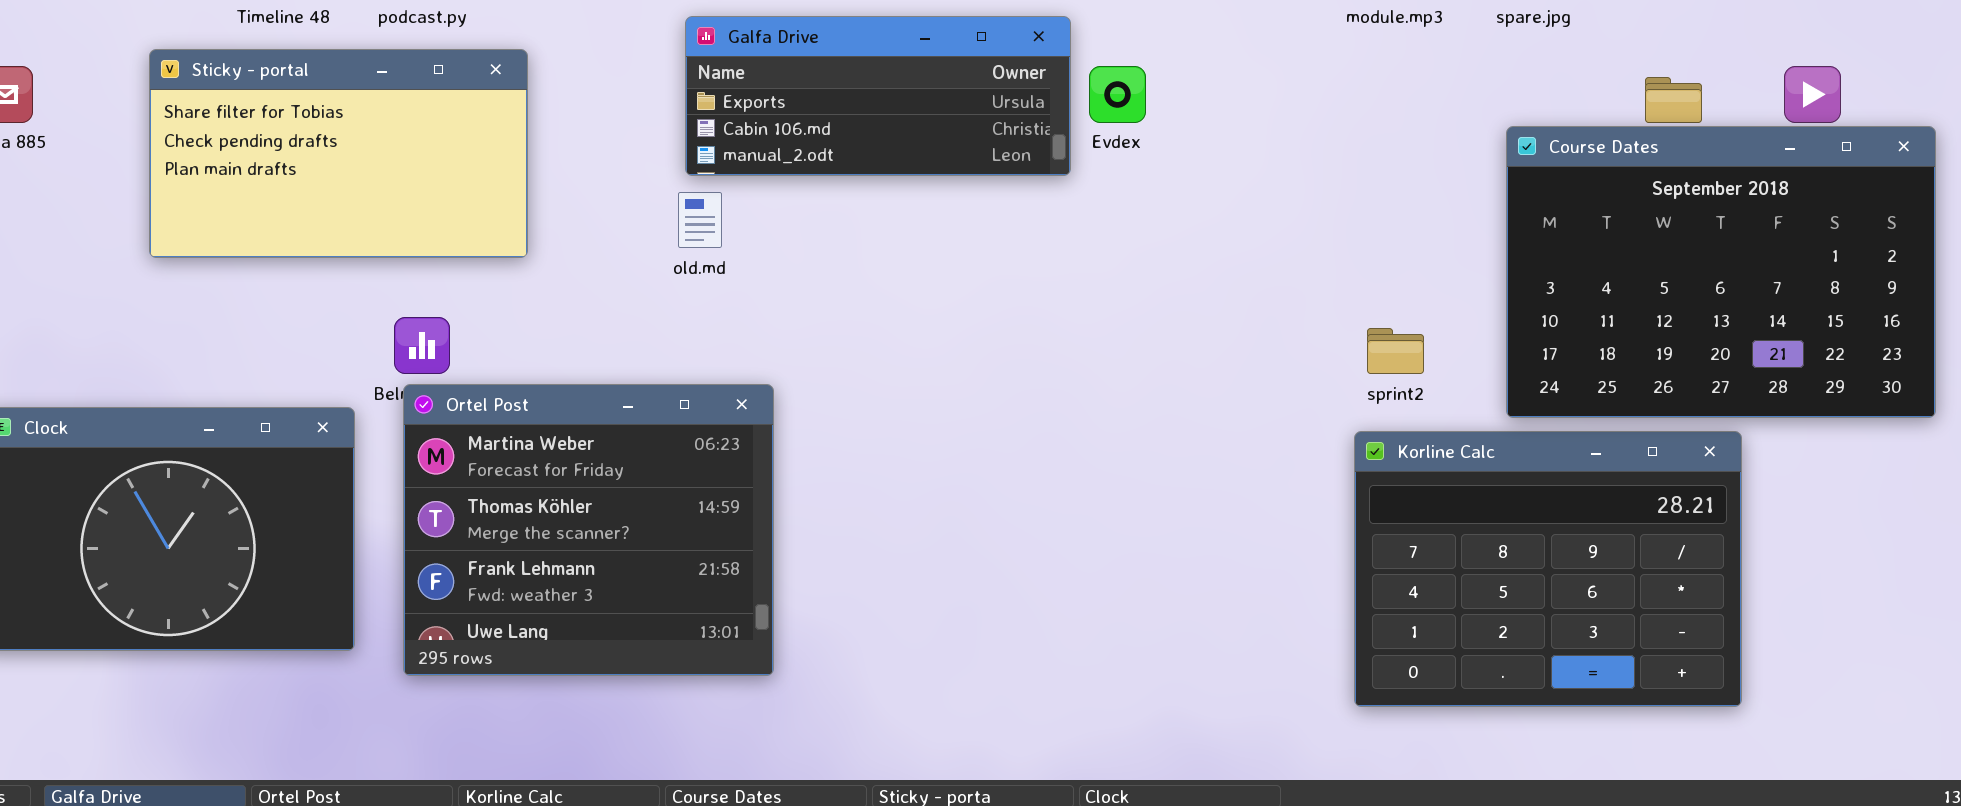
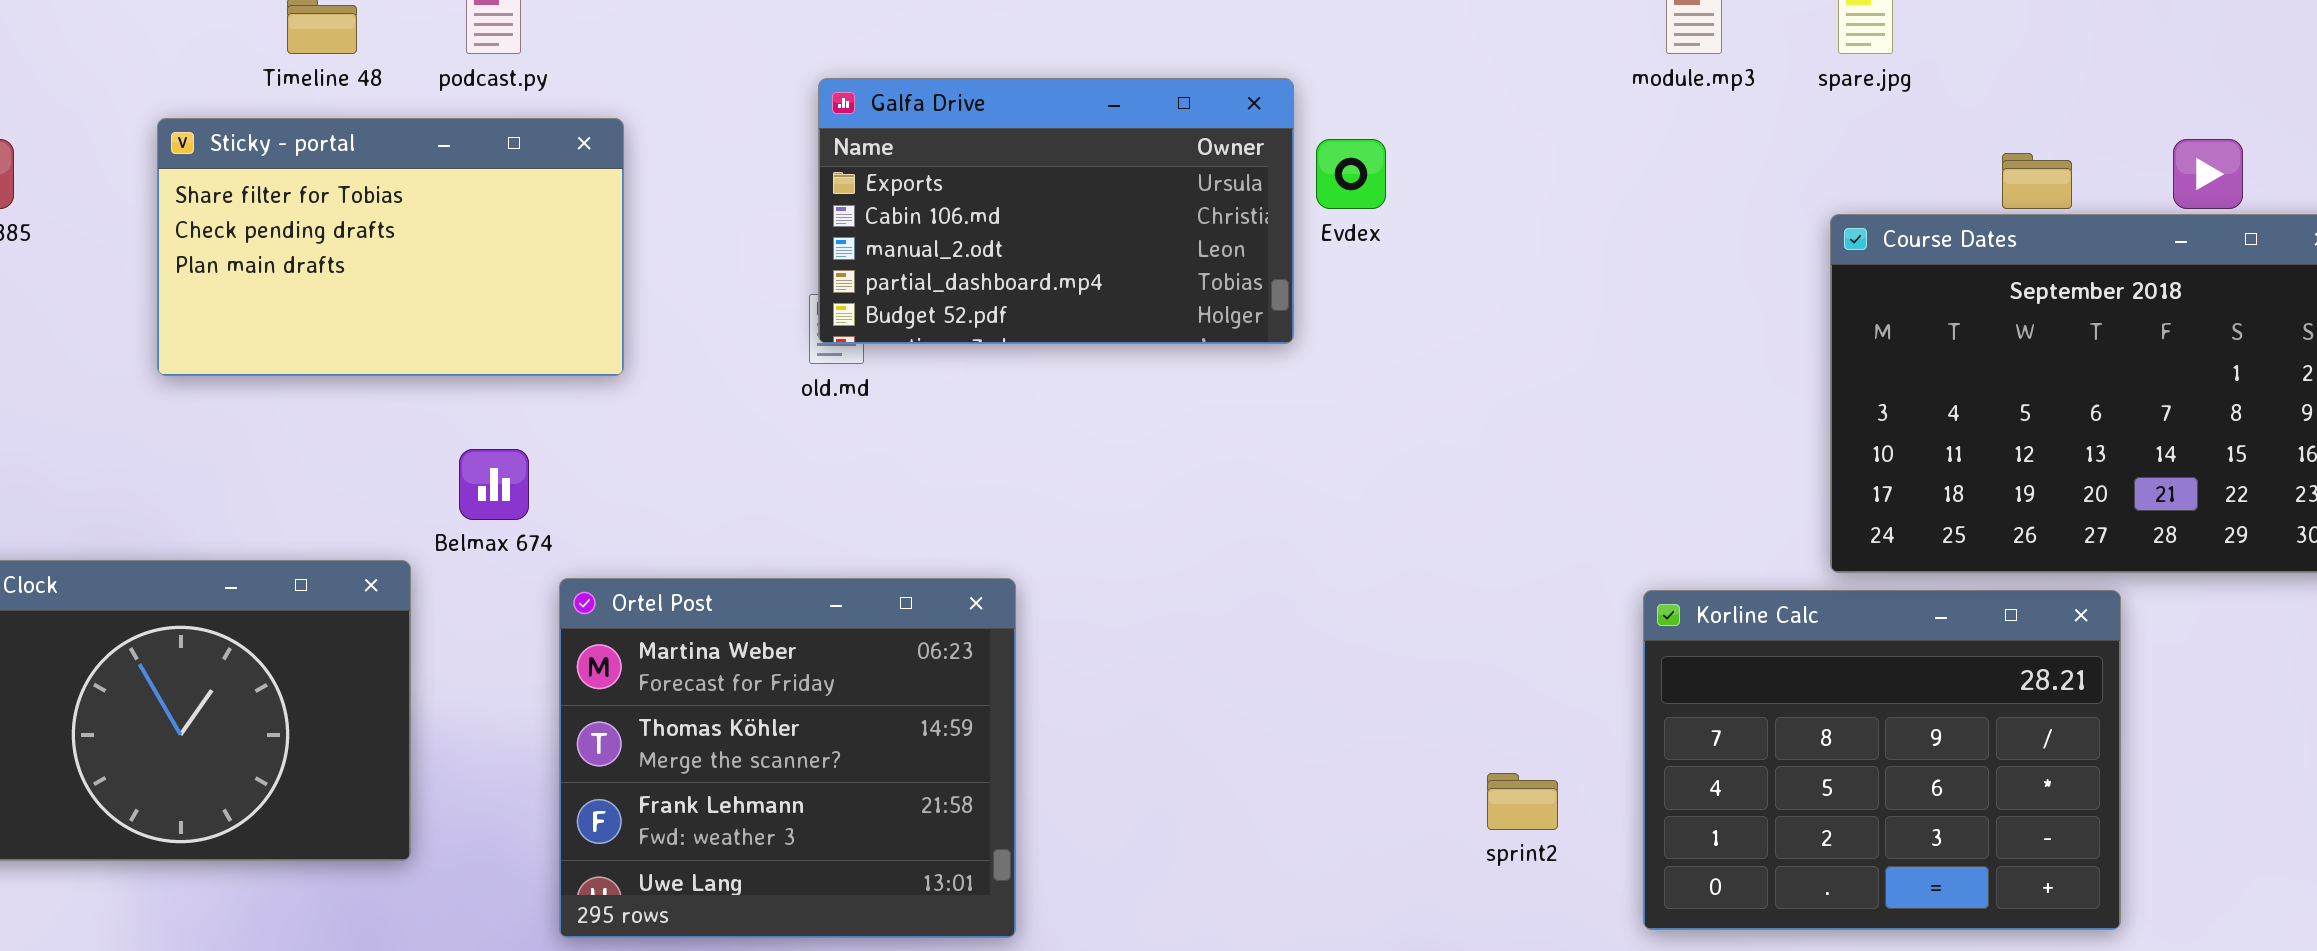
Galfa Drive: [685,16,1071,176] -> [818,78,1294,344], resized
sprint2: [1367,328,1424,374] -> [1487,773,1558,830], moved
Ortel Post: [403,384,774,676] -> [559,578,1016,938], moved

